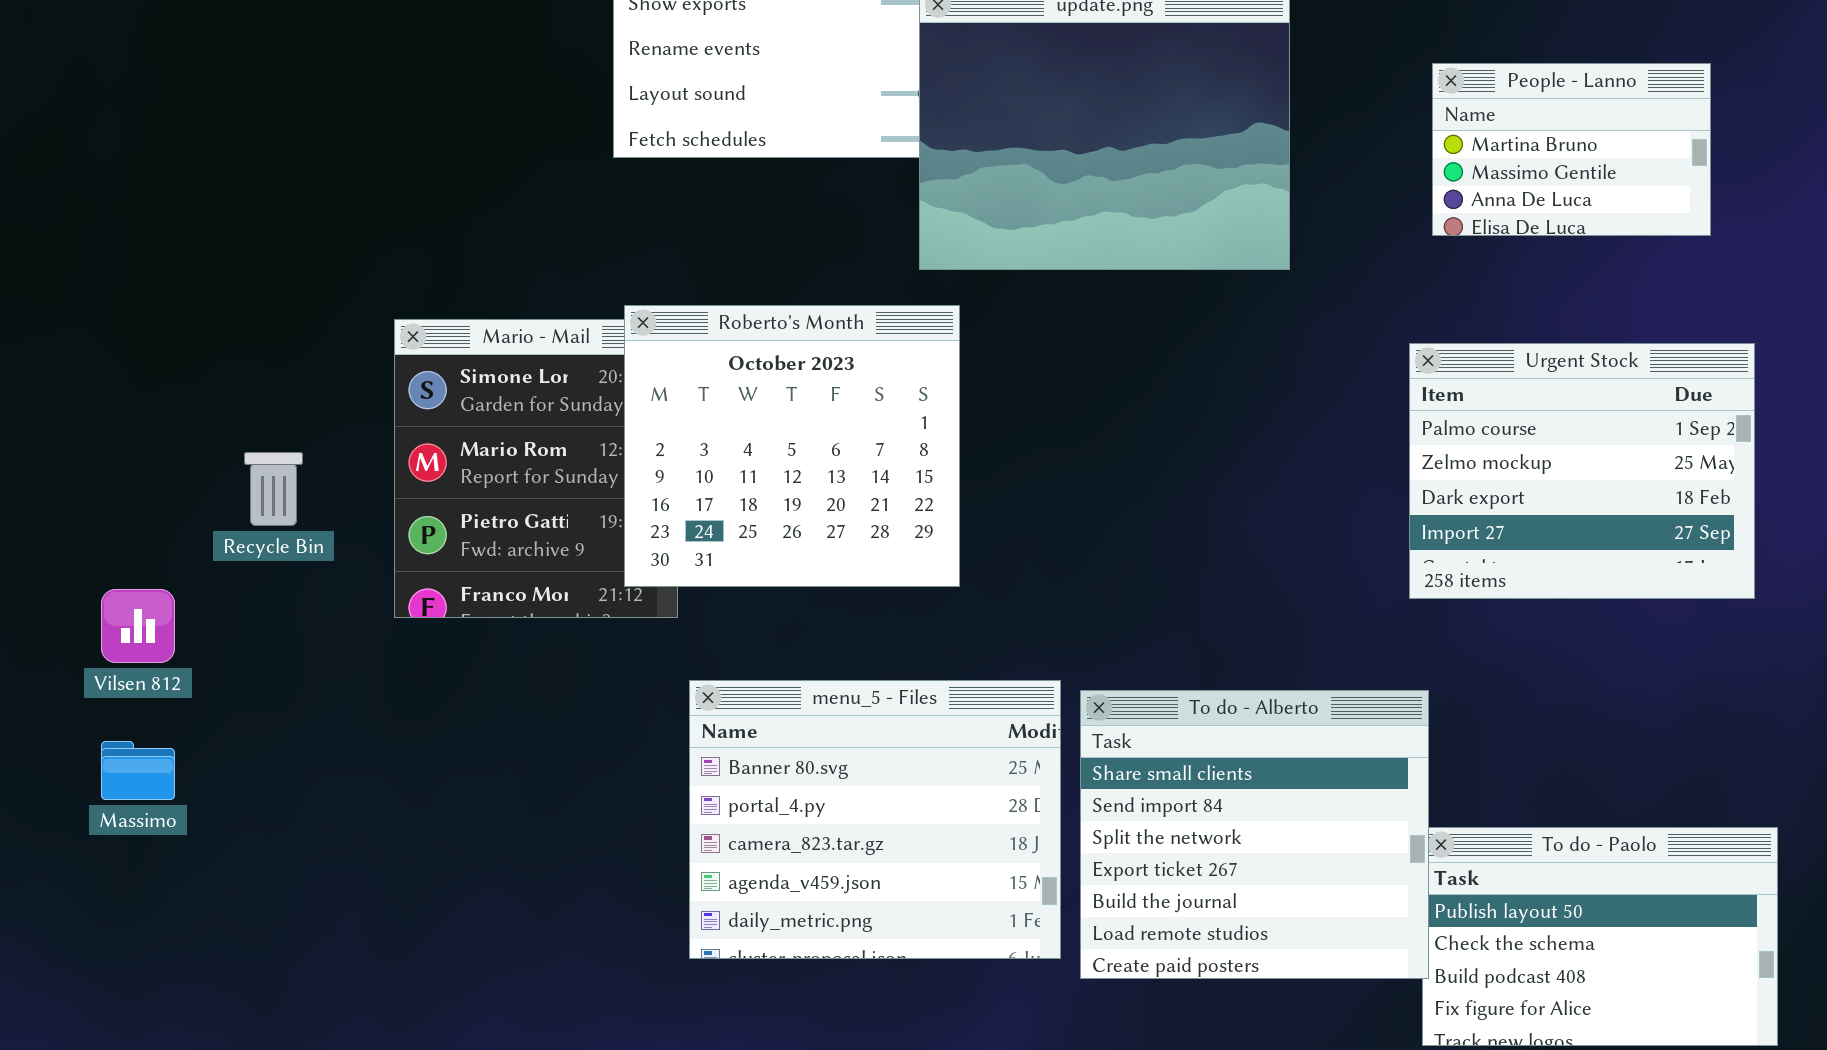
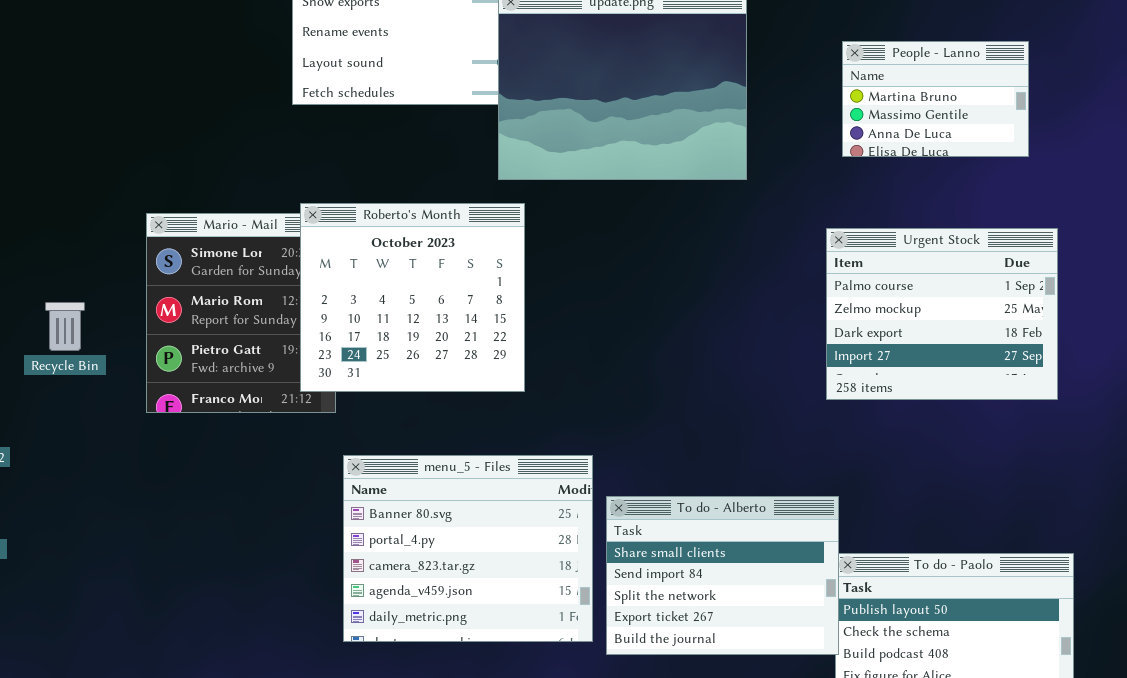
To do - Alberto: [1080,690,1429,979] -> [606,496,839,655], resized

